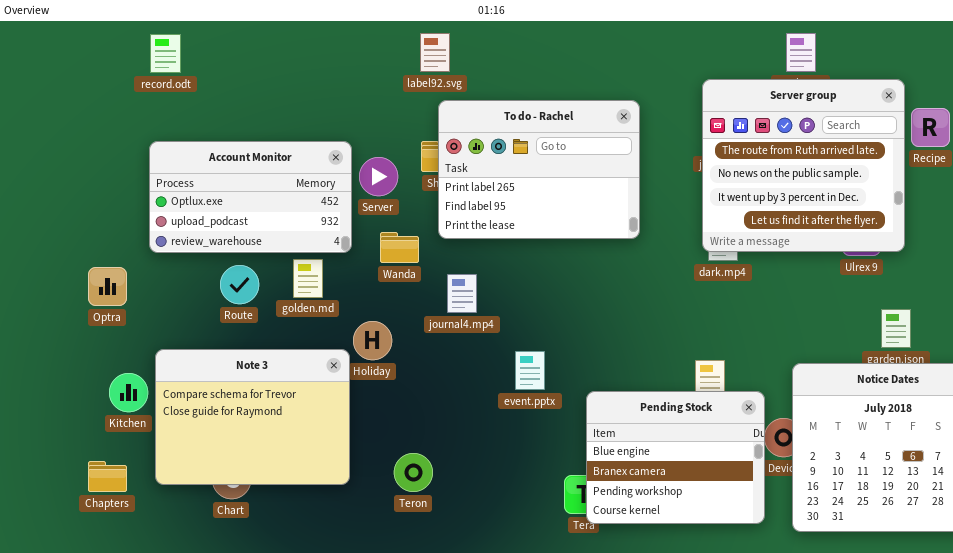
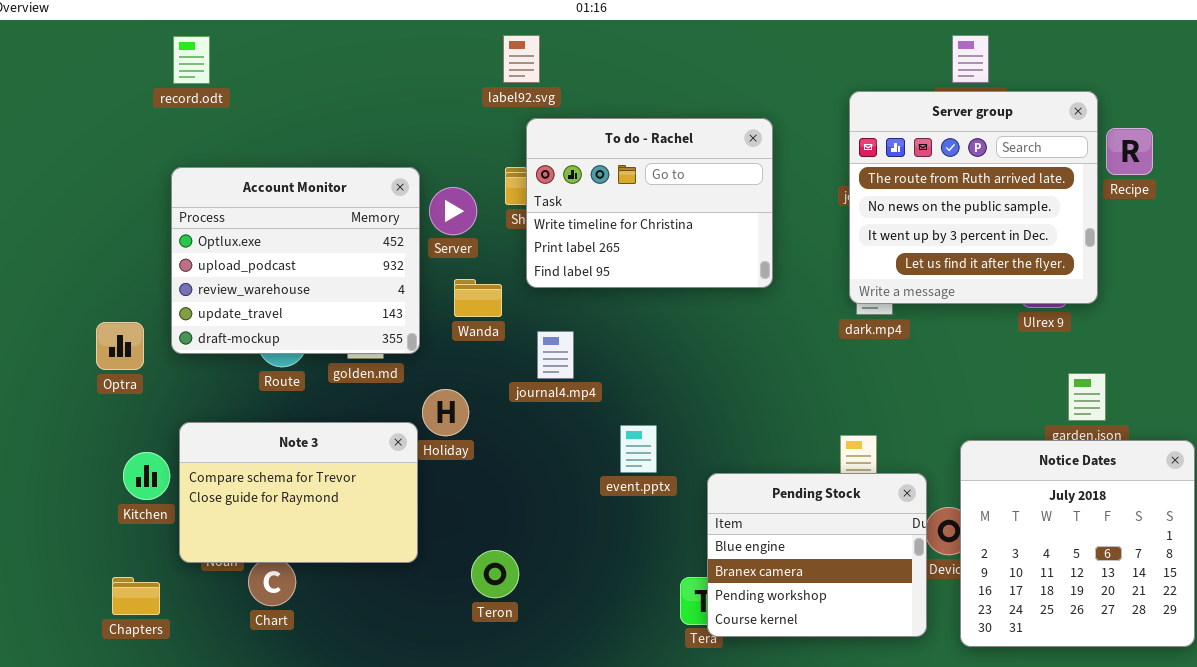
To do - Rachel: [438,100,640,239] -> [526,118,773,288], scrolled up 1 row
Account Monitor: [149,141,352,253] -> [171,167,420,354], resized
Note 3: [155,349,350,485] -> [179,422,418,563], resized
Chapters: [88,461,127,492] -> [112,577,160,615], moved

